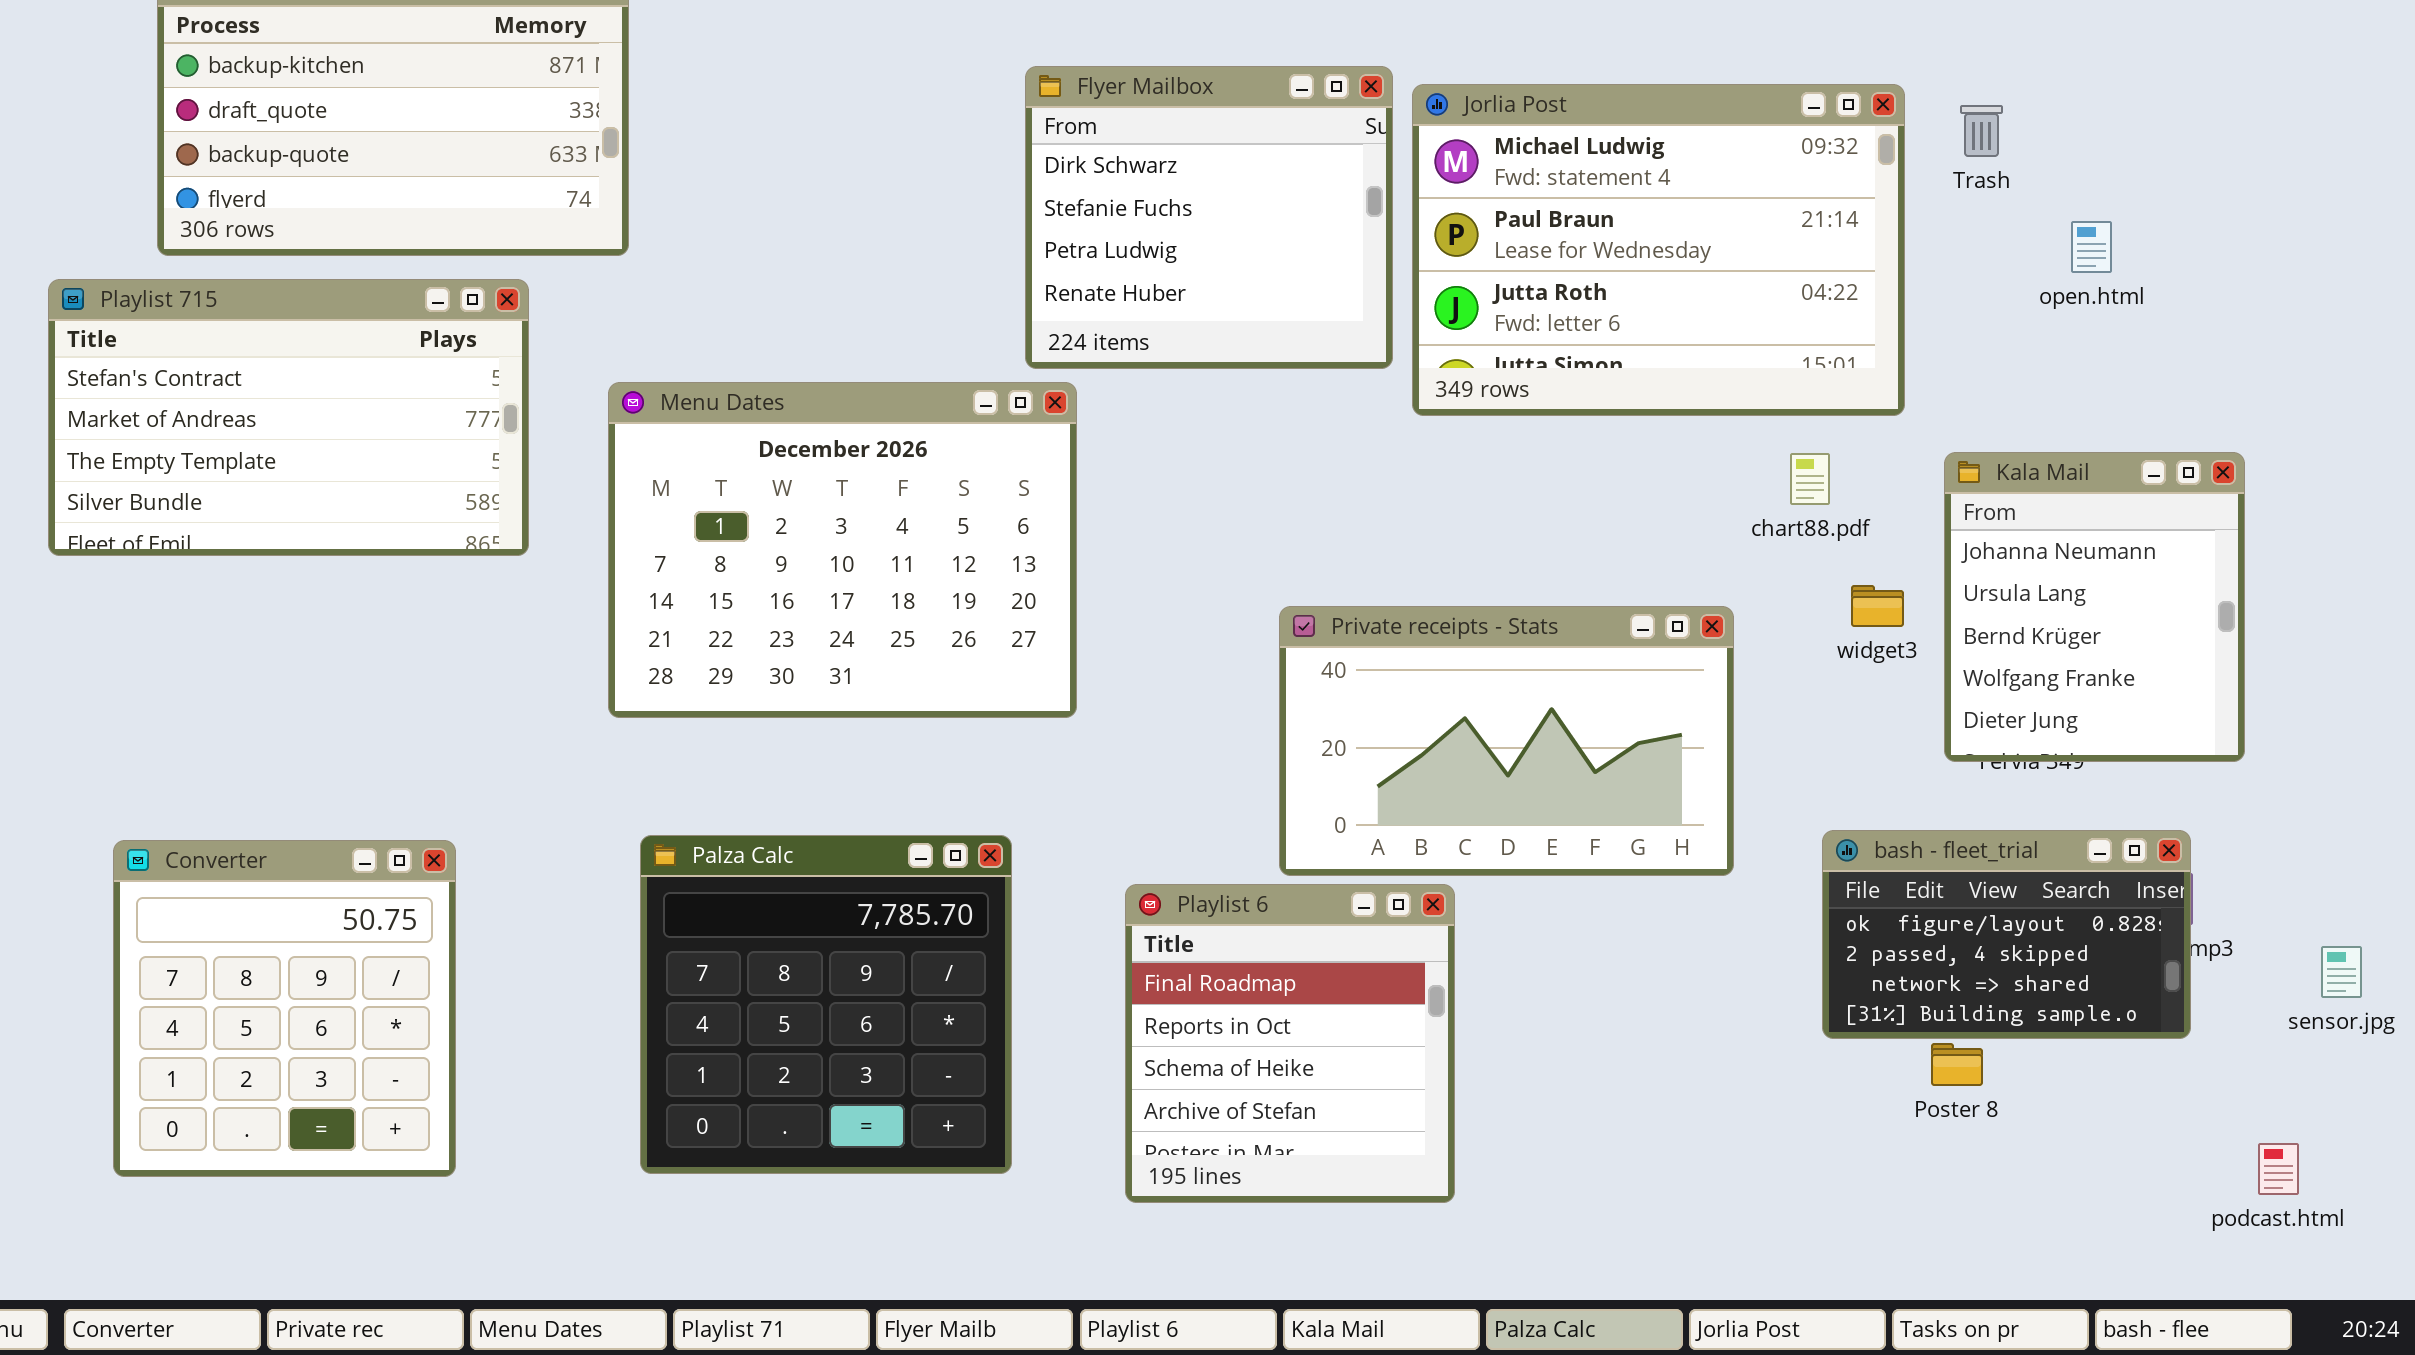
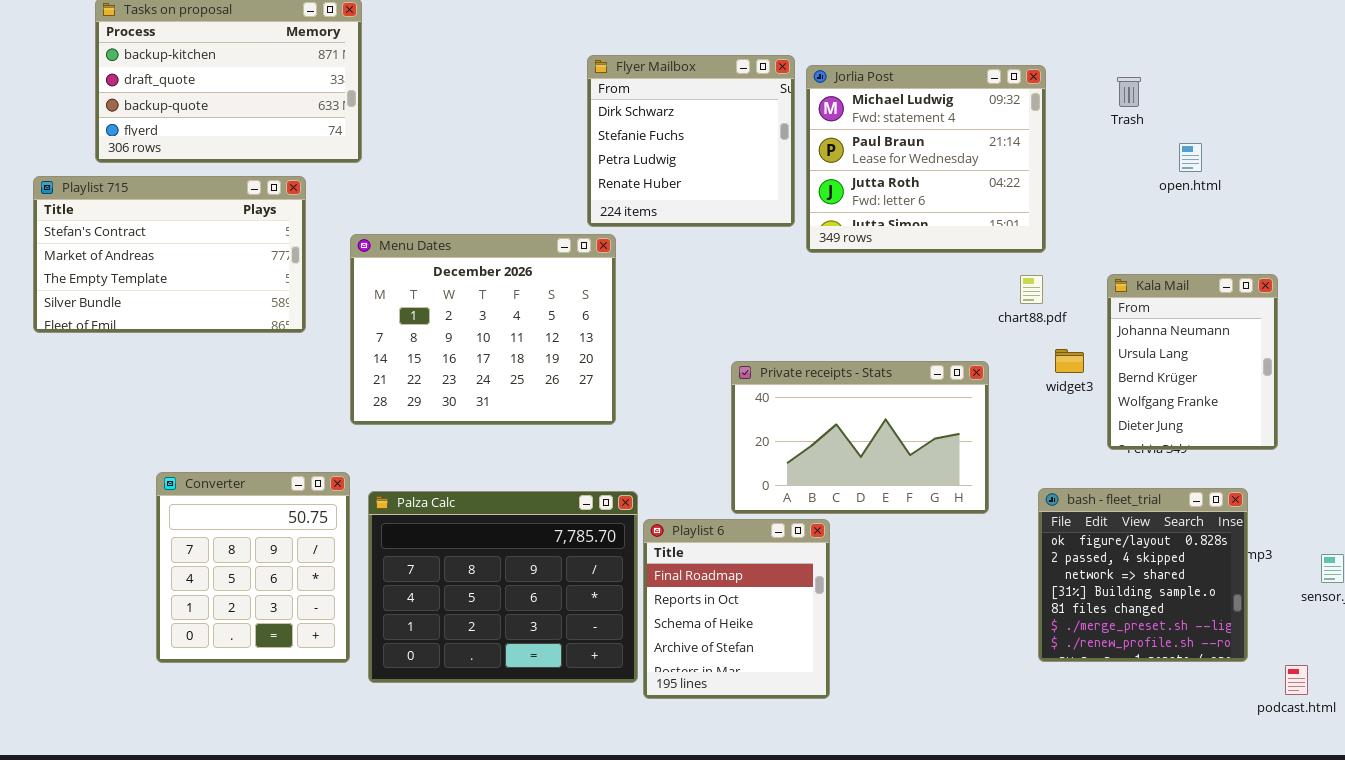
Jorlia Post: [1412,84,1905,416] -> [806,65,1046,253], resized
bash - fleet_trial: [1822,830,2191,1039] -> [1038,488,1248,662], resized
Palza Calc: [640,835,1012,1174] -> [368,491,638,683], resized
Converter: [113,840,456,1177] -> [156,472,350,663], moved

